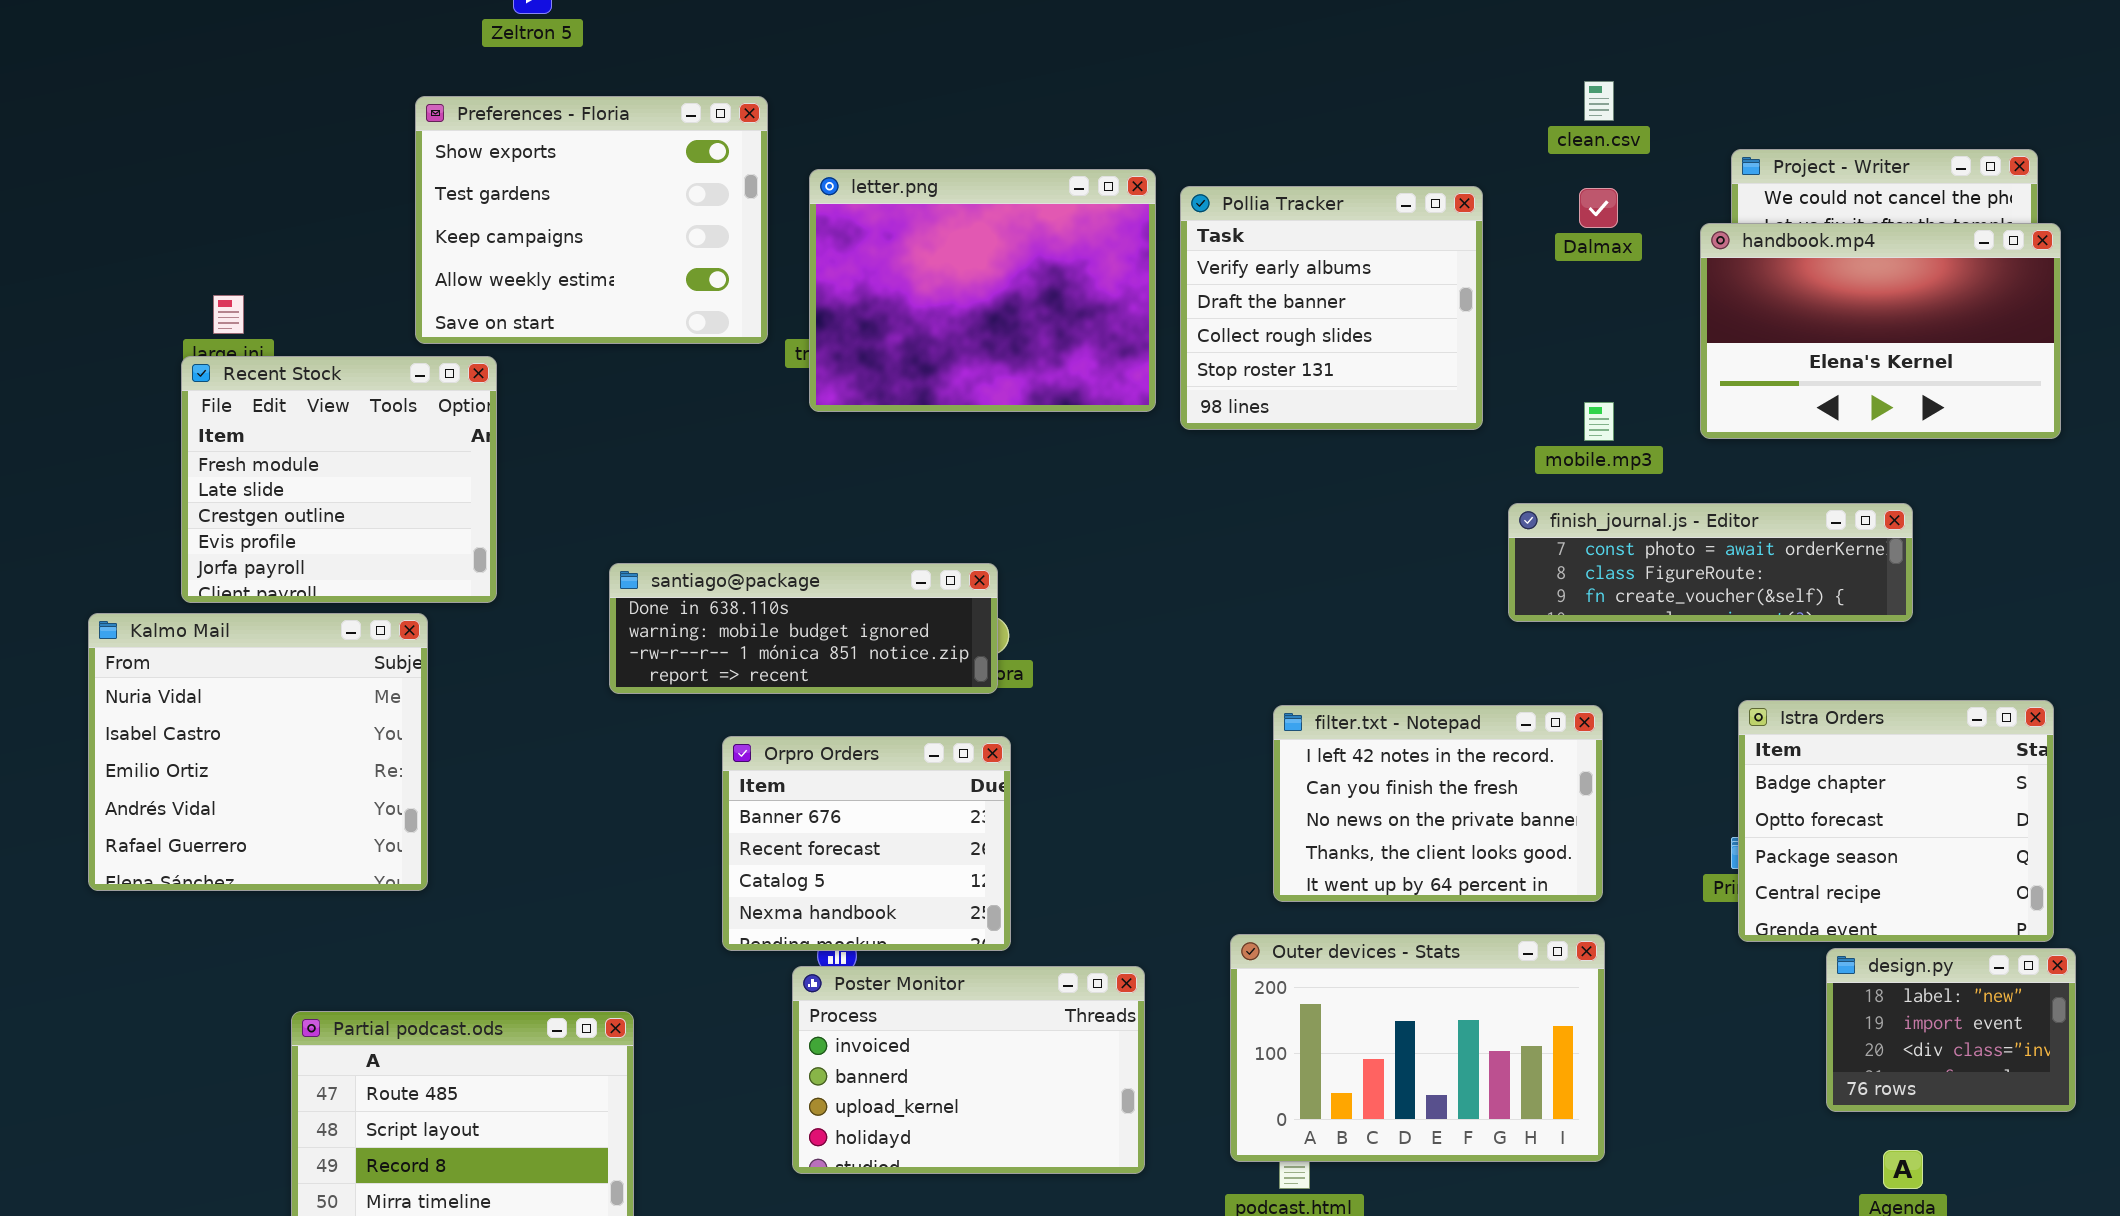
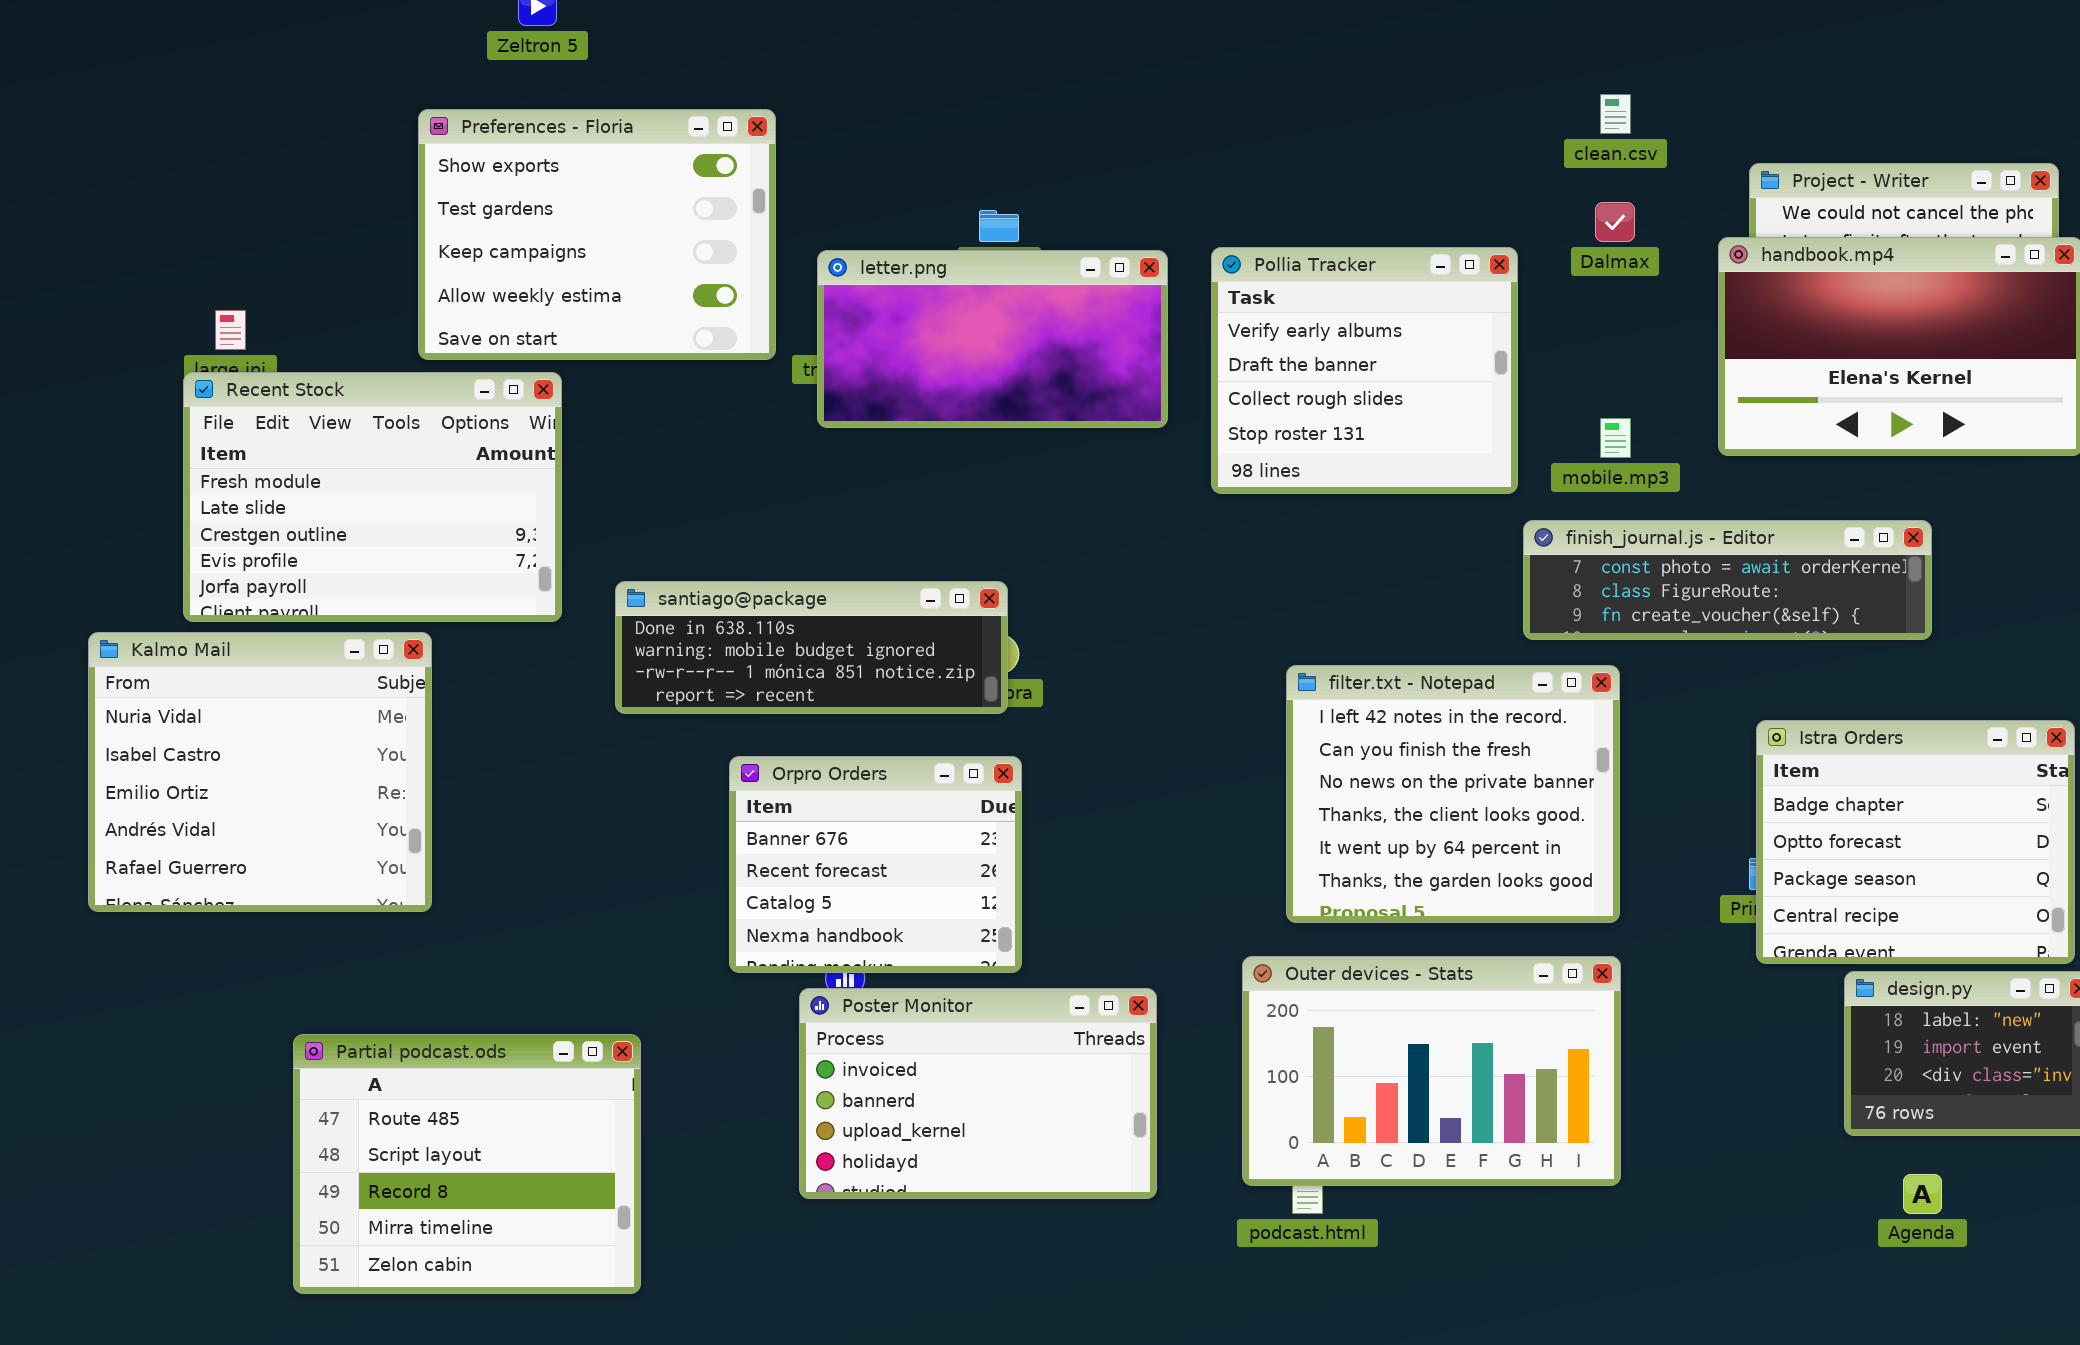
letter.png: [809,169,1156,412] -> [817,250,1168,428], resized
Pollia Tracker: [1180,186,1483,430] -> [1211,247,1518,494], moved
Recent Stock: [181,356,497,603] -> [183,372,562,622], resized
filter.txt - Notepad: [1273,705,1603,902] -> [1286,665,1620,923], resized

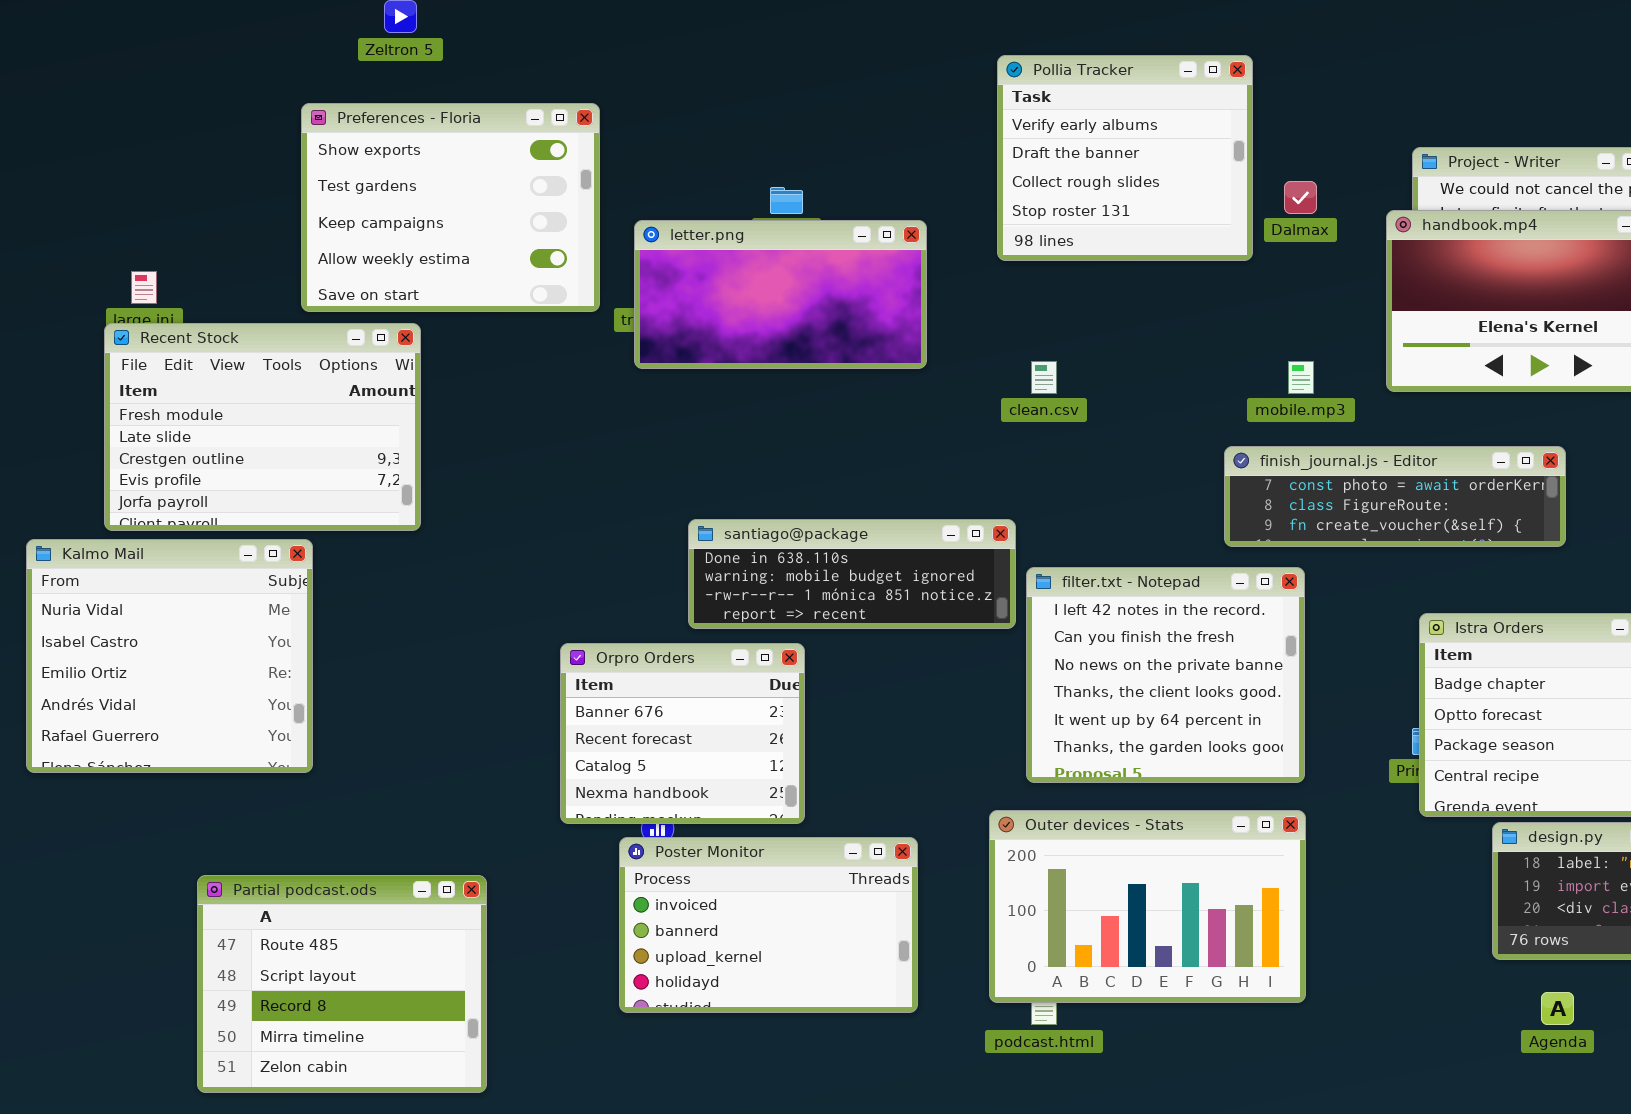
clean.csv: [1600,94,1631,134] -> [1031,361,1057,394], moved
Pollia Tracker: [1211,247,1518,494] -> [997,55,1253,261], moved
santiago@package: [615,581,1008,714] -> [688,519,1016,629], moved

